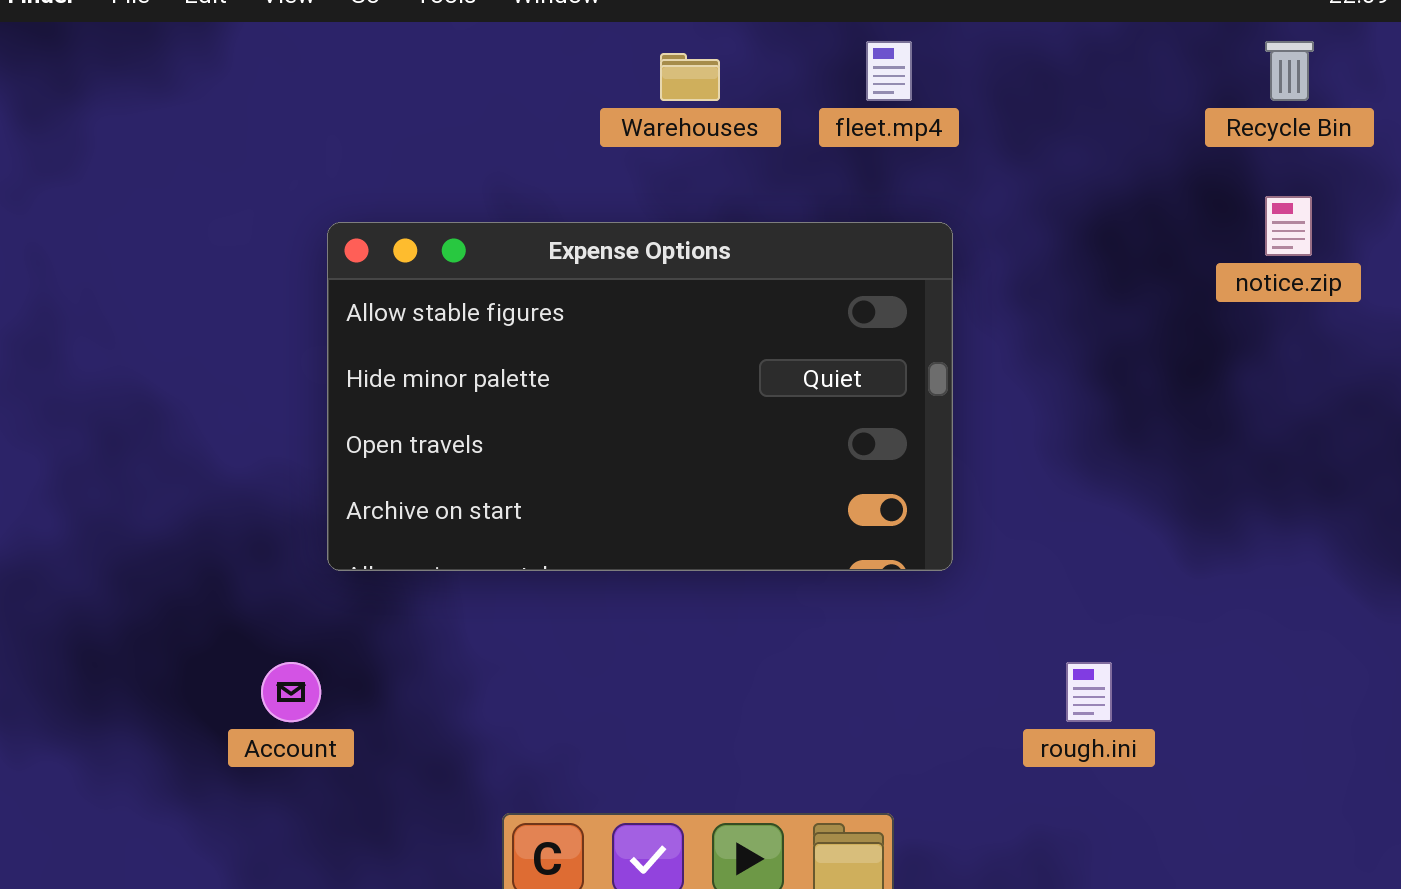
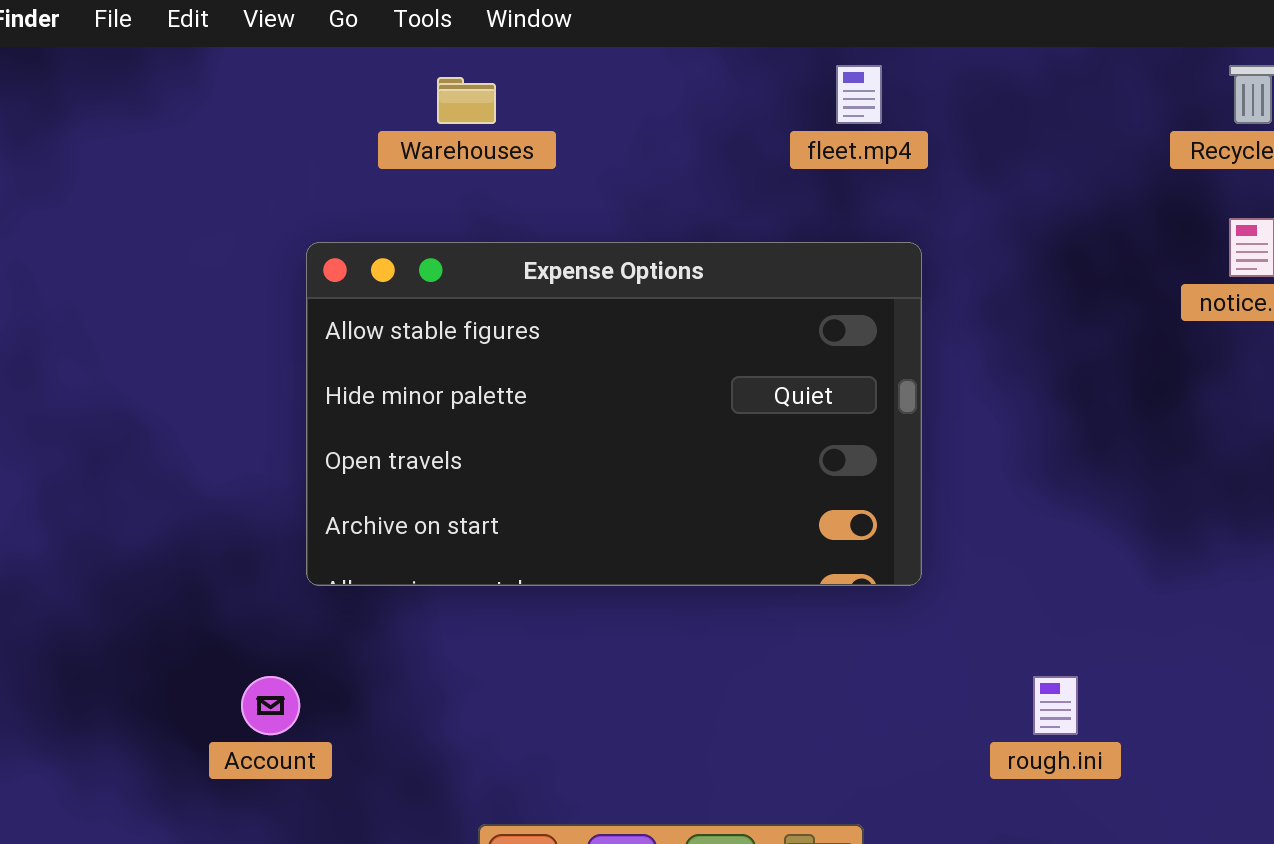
Warehouses: [660,53,720,101] -> [437,77,496,124], moved

